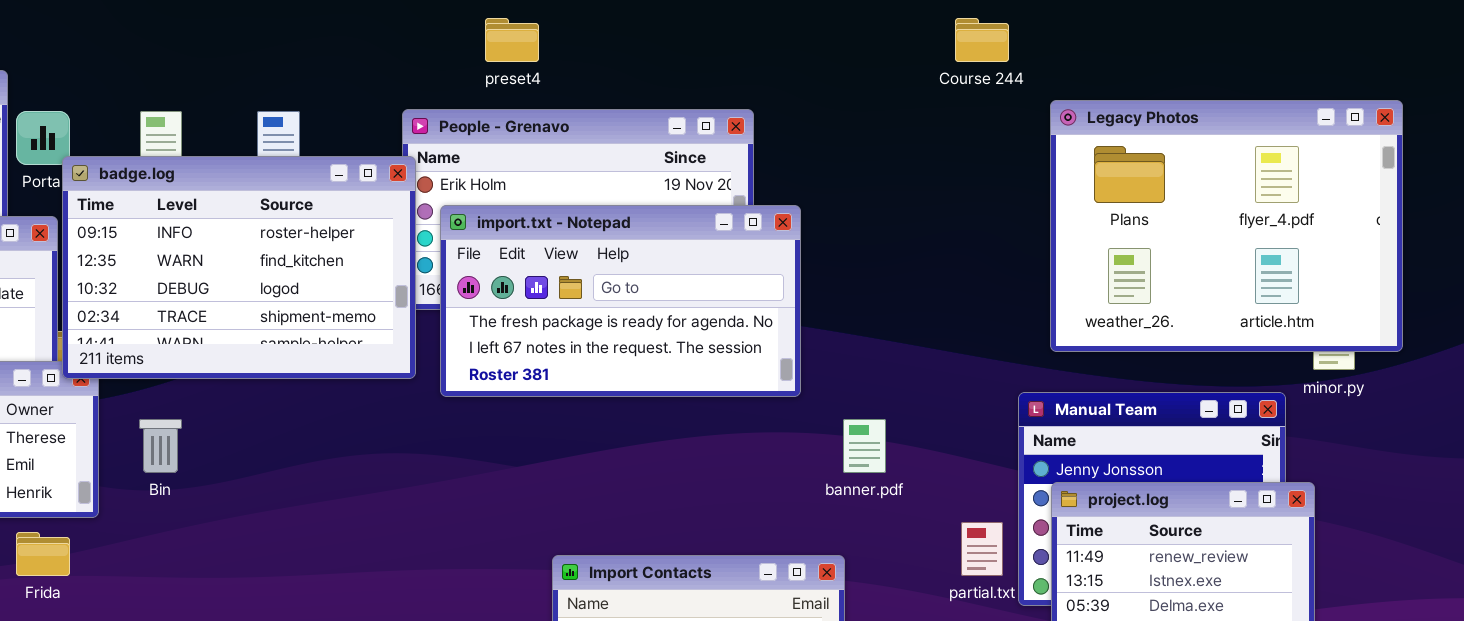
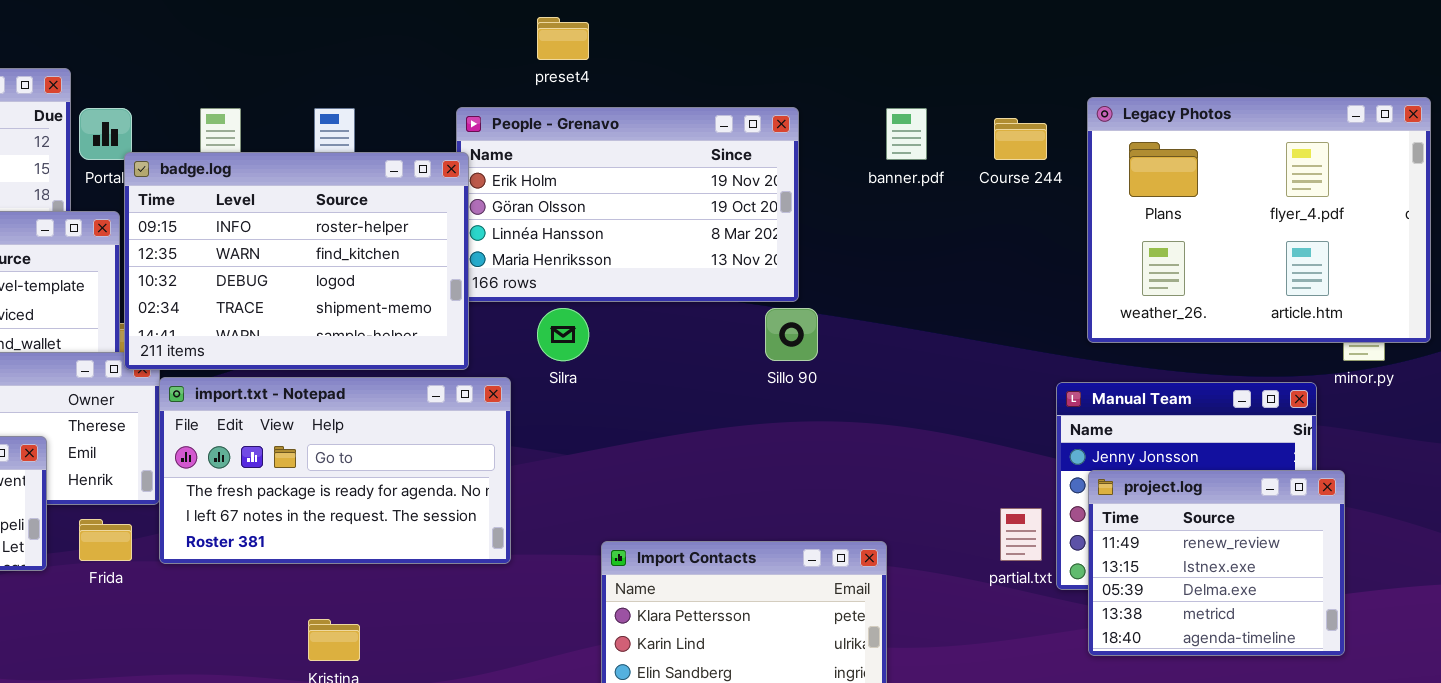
Course 244: [955,18,1009,62] -> [994,118,1047,160], moved
import.txt - Notepad: [440,205,801,397] -> [159,377,511,564], moved
banner.pdf: [843,419,886,473] -> [886,108,927,160], moved

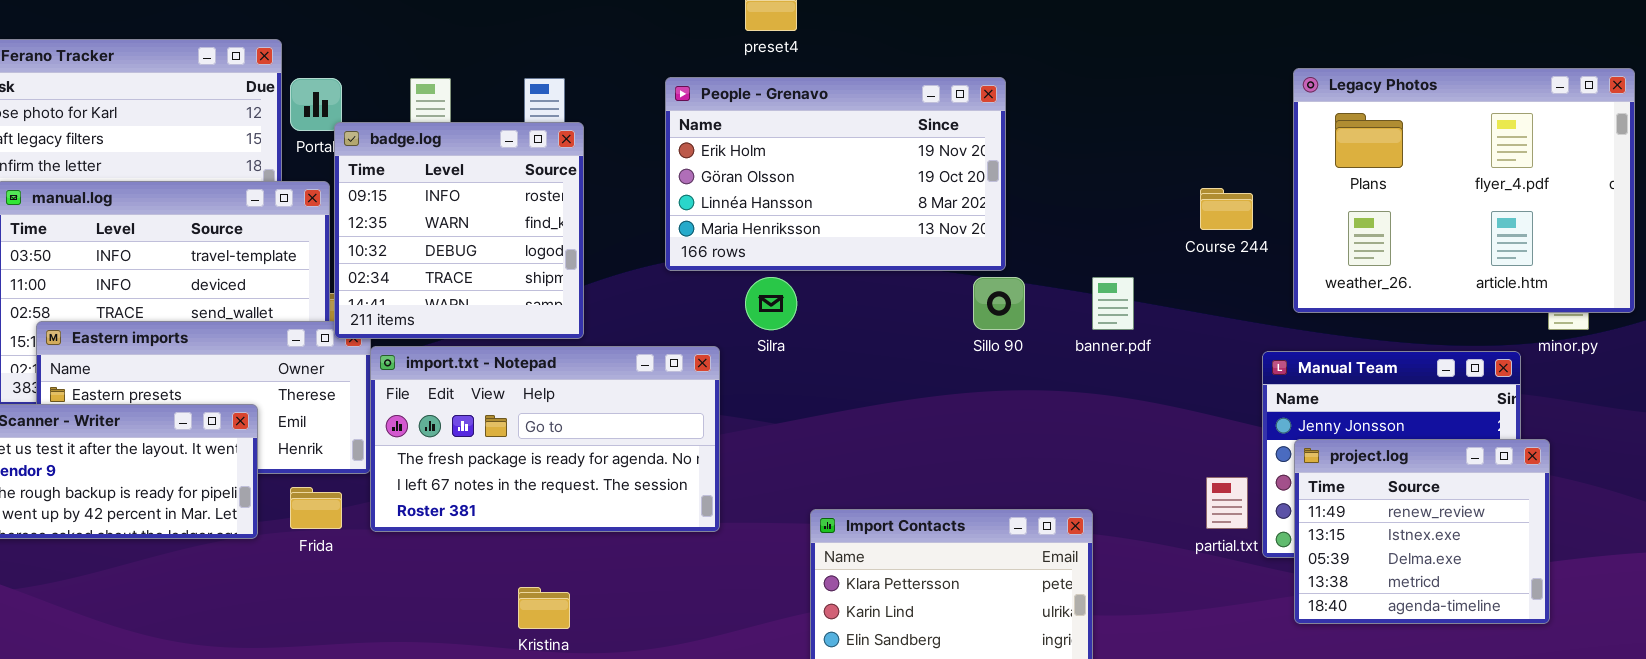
banner.pdf: [886,108,927,160] -> [1092,277,1134,330], moved
Course 244: [994,118,1047,160] -> [1200,188,1253,230], moved
badge.log: [124,152,469,370] -> [334,122,584,339], resized

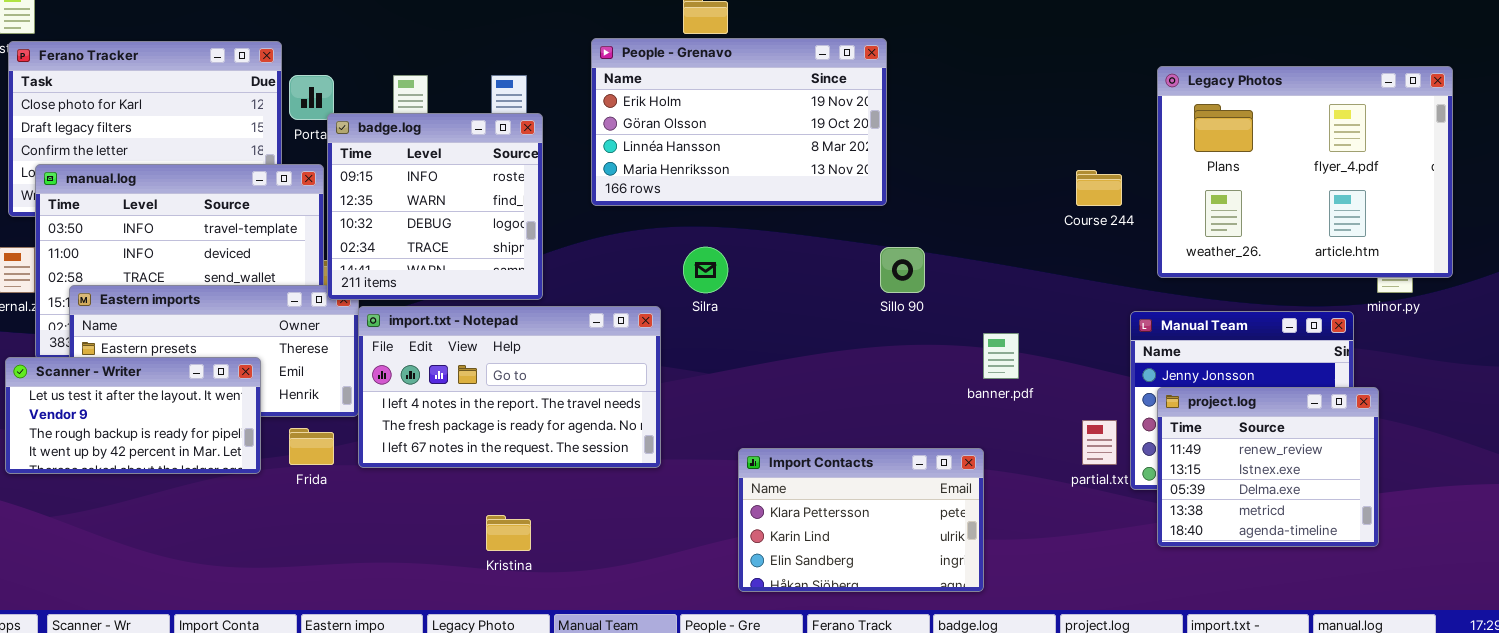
People - Grenavo: [665,77,1006,271] -> [591,38,887,206], moved
banner.pdf: [1092,277,1134,330] -> [983,333,1019,379], moved
import.txt - Notepad: [370,346,720,532] -> [358,306,661,468], scrolled up 1 row

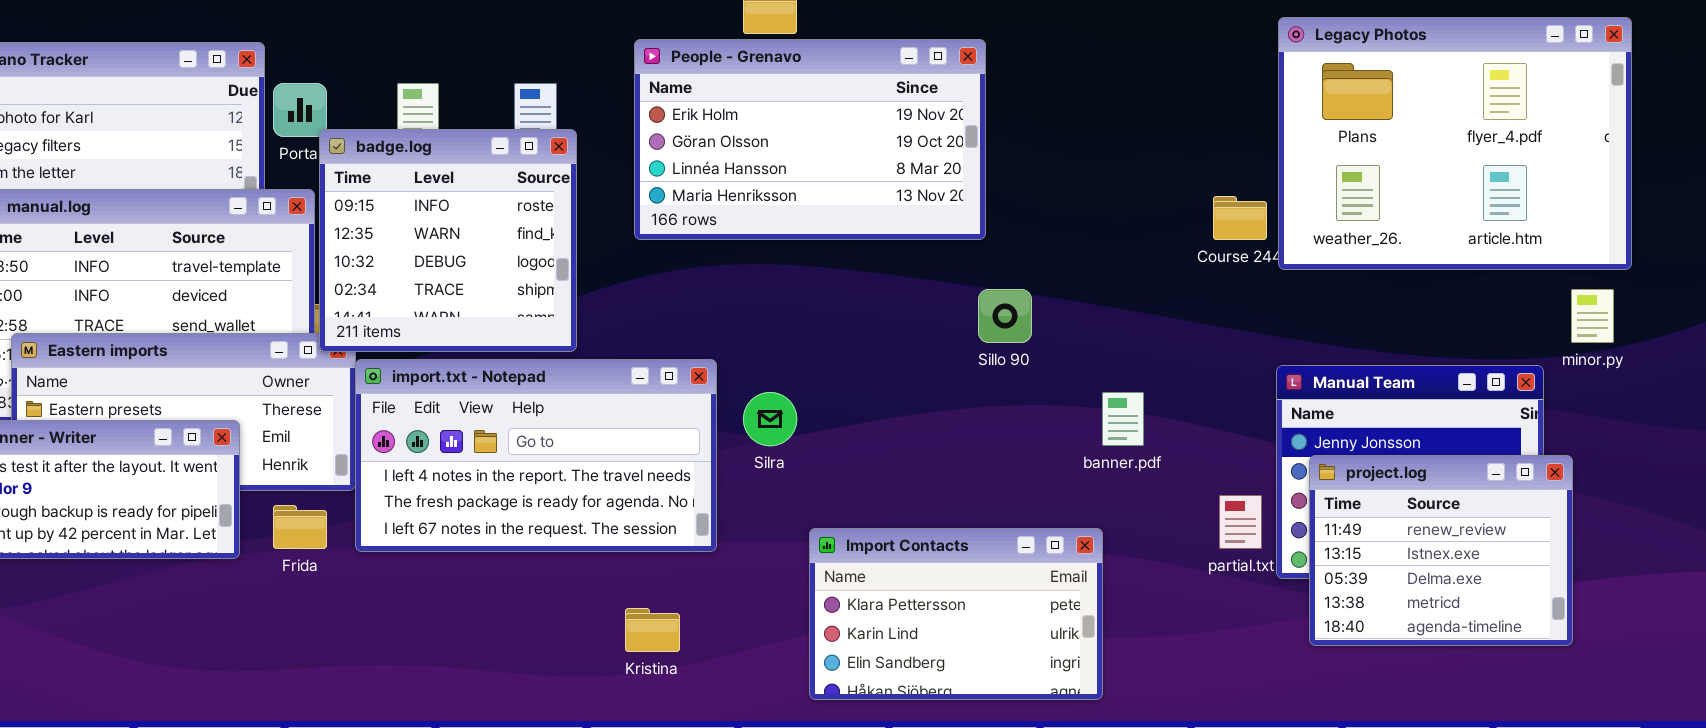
Legacy Photos: [1157,66,1453,278] -> [1278,17,1632,270], moved
Silra: [683,247,728,293] -> [743,392,797,446], moved
Kristina: [486,515,531,551] -> [625,608,680,652], moved

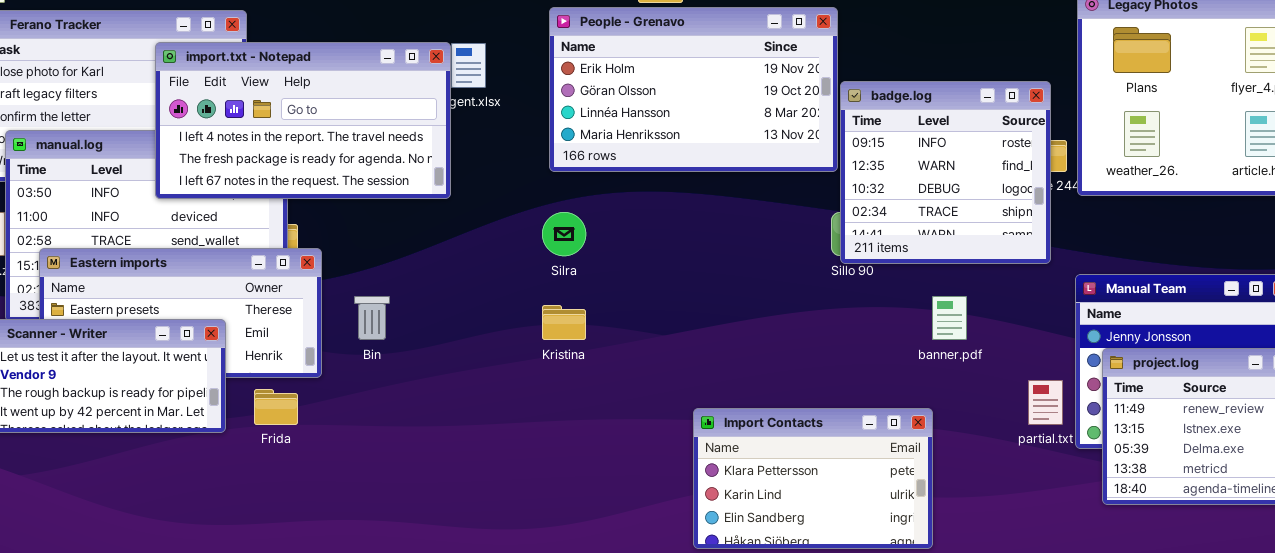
badge.log: [319,129,577,352] -> [840,81,1051,264], moved
import.txt - Notepad: [355,359,717,552] -> [155,42,451,199], moved
Silra: [743,392,797,446] -> [542,212,586,256], moved
Kristina: [625,608,680,652] -> [542,305,586,340], moved

